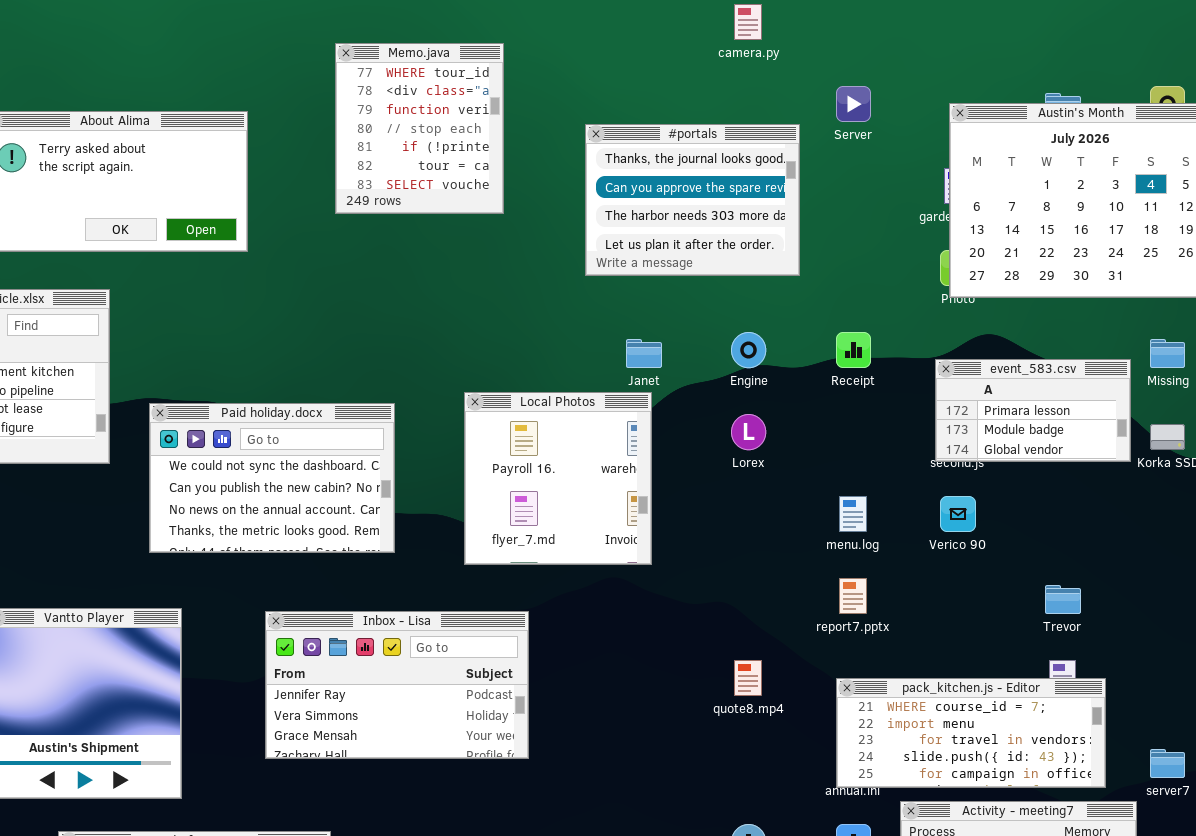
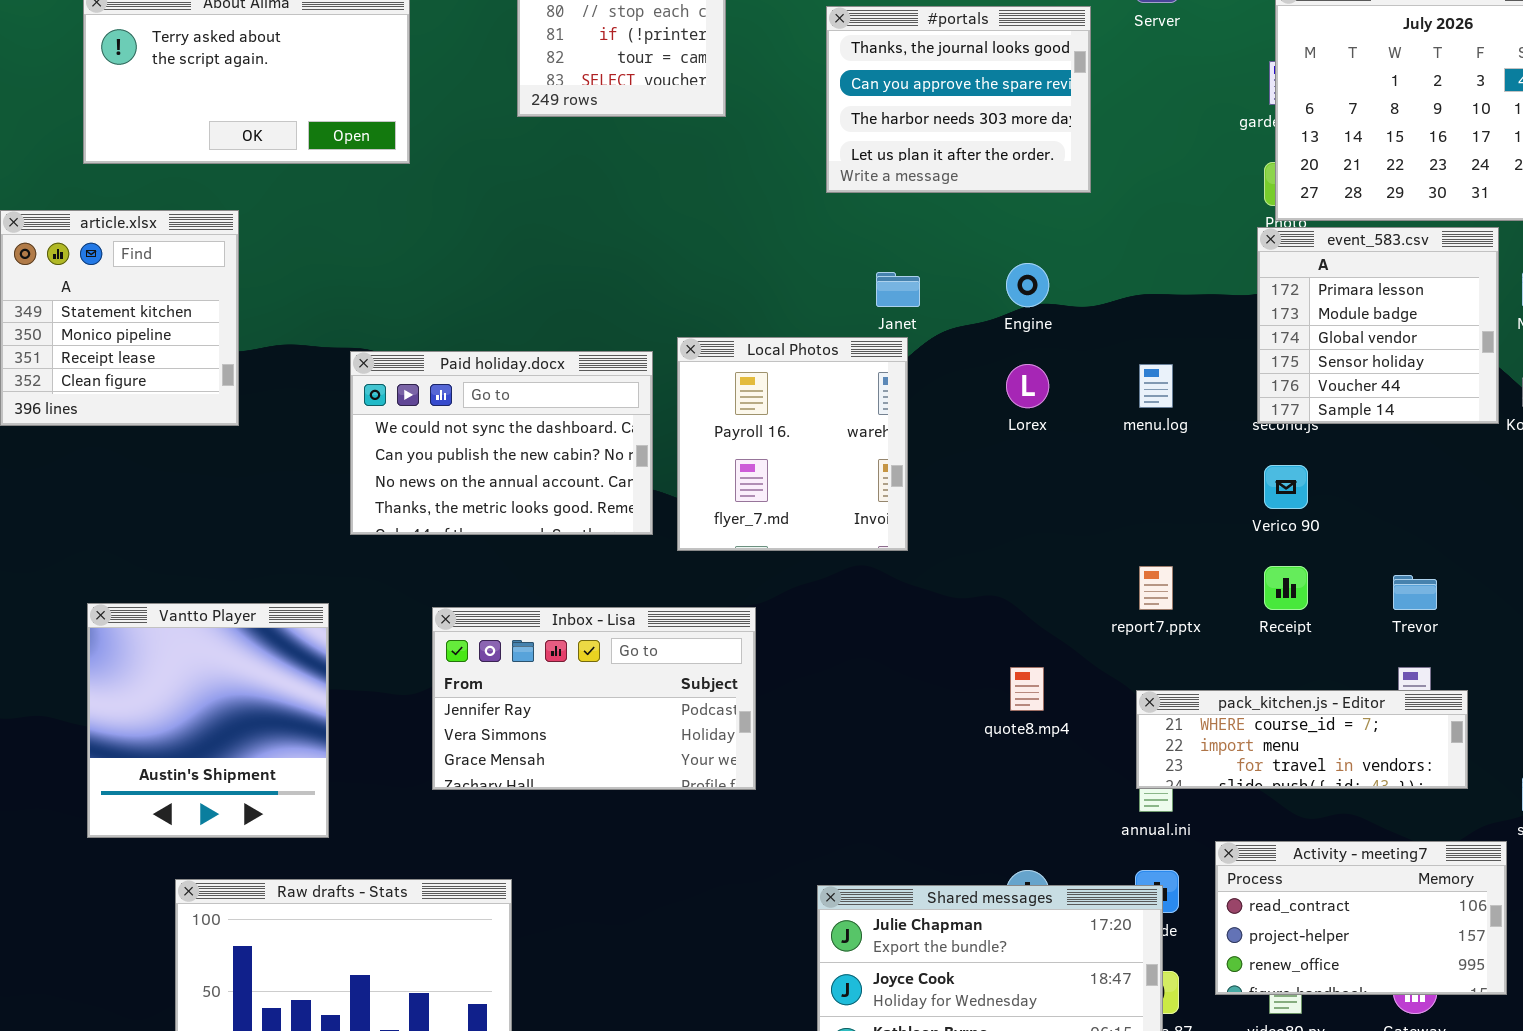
Receipt: [836,332,871,368] -> [1264,566,1308,610], moved
event_583.csv: [935,359,1131,462] -> [1257,227,1499,424], resized
Paid holiday.docx: [149,403,395,553] -> [350,351,653,535], moved
menu.log: [839,496,867,532] -> [1139,364,1173,408], moved
pack_kitchen.js - Editor: [836,678,1106,788] -> [1136,690,1468,789], resized

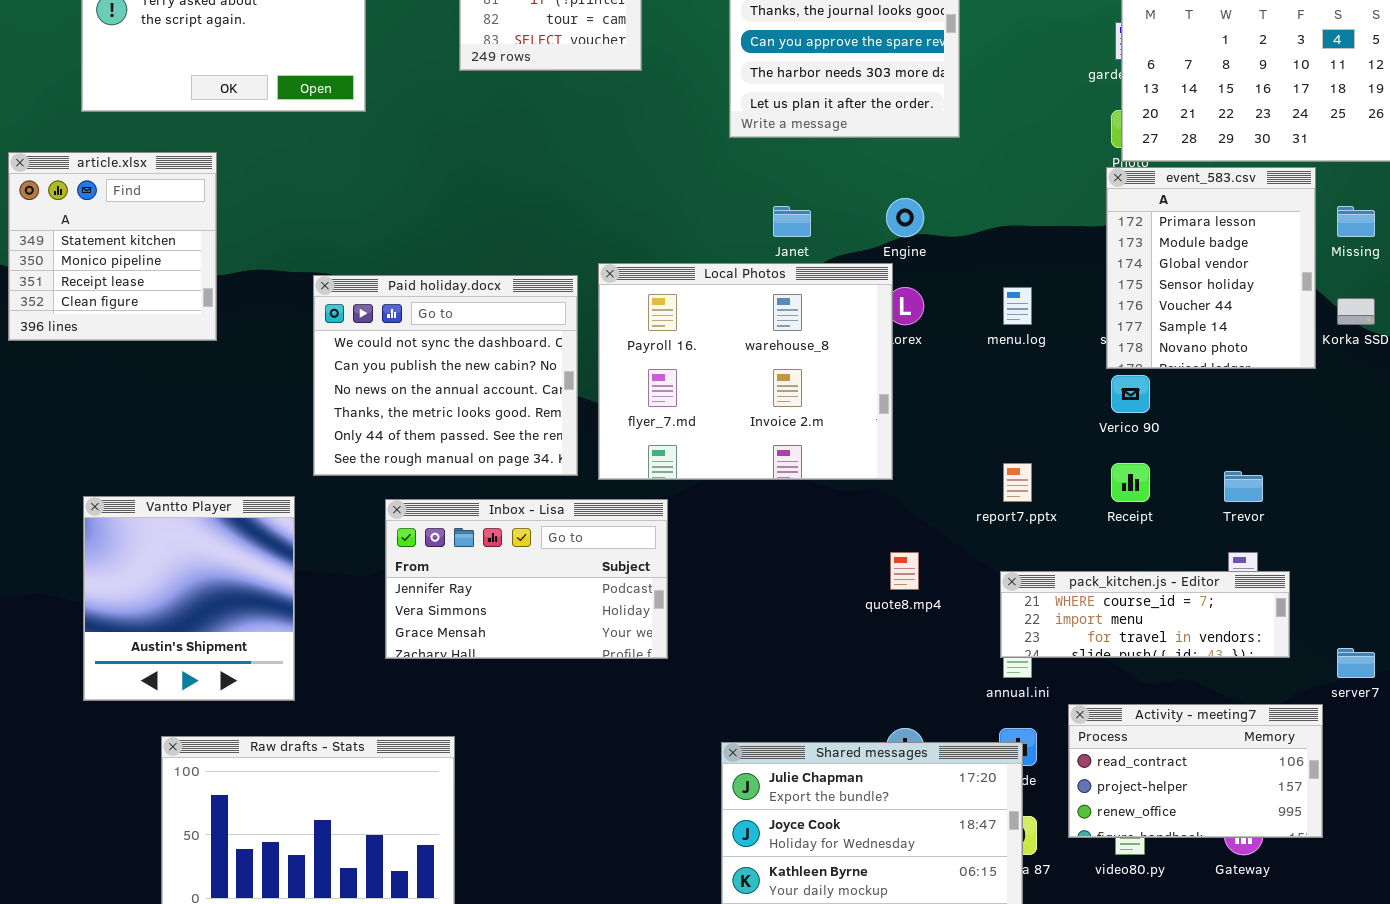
event_583.csv: [1257,227,1499,424] -> [1106,167,1316,369], resized
Local Photos: [677,337,908,551] -> [598,263,893,480], resized
Paid holiday.docx: [350,351,653,535] -> [313,275,578,476], resized

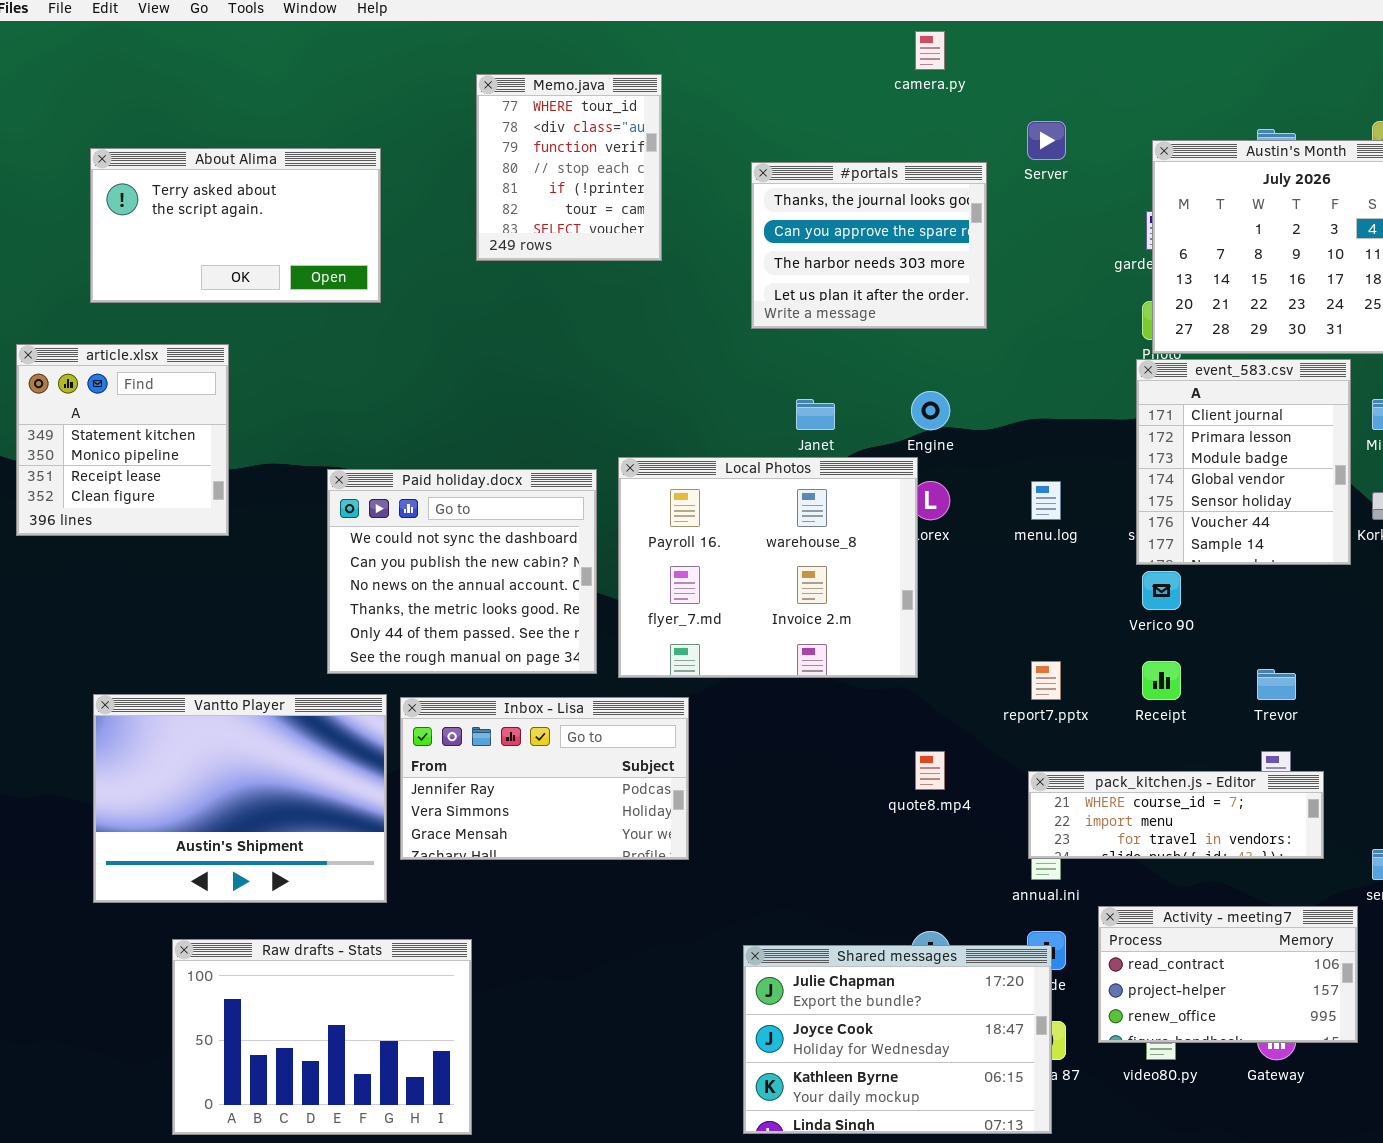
event_583.csv: [1106,167,1316,369] -> [1136,359,1351,565], scrolled up 1 row
Vantto Player: [83,496,295,701] -> [93,694,387,903], resized

